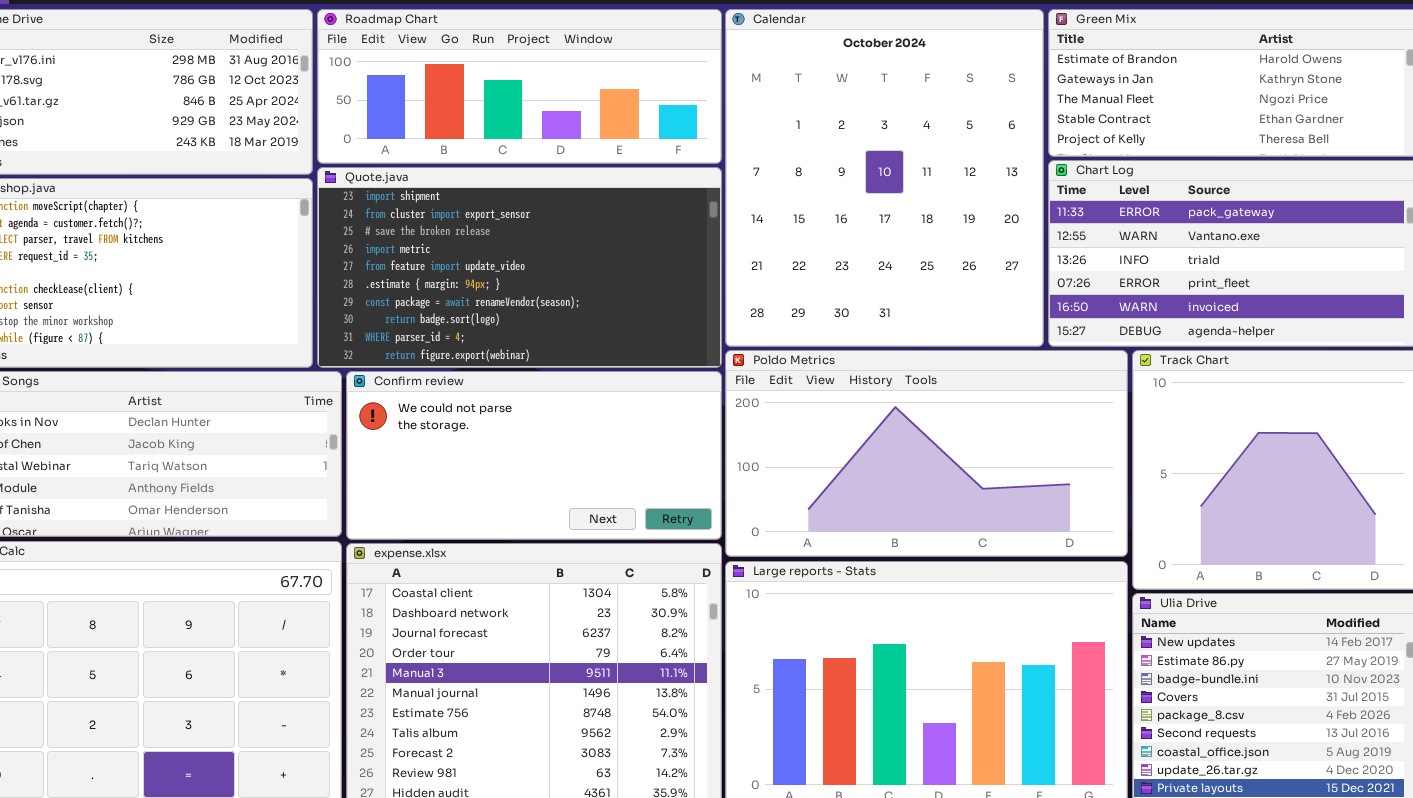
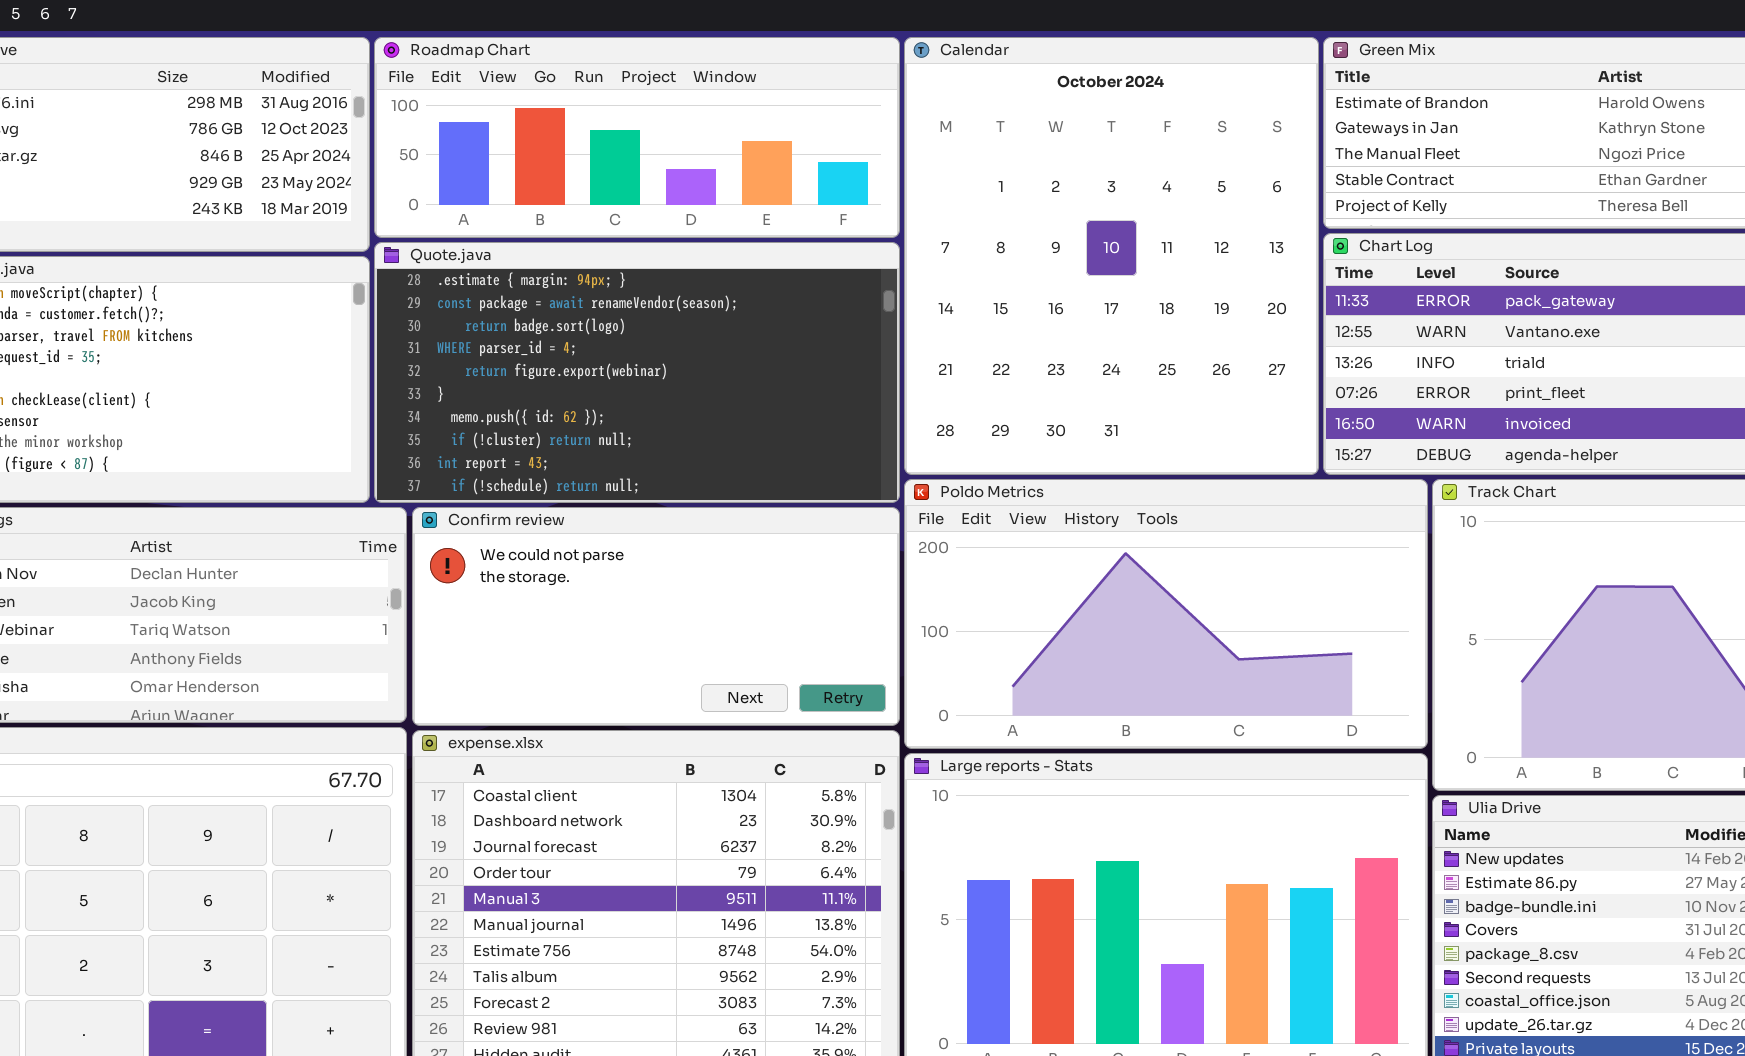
Quote.java: [317,167,722,368] -> [374,242,900,503], scrolled down 5 rows

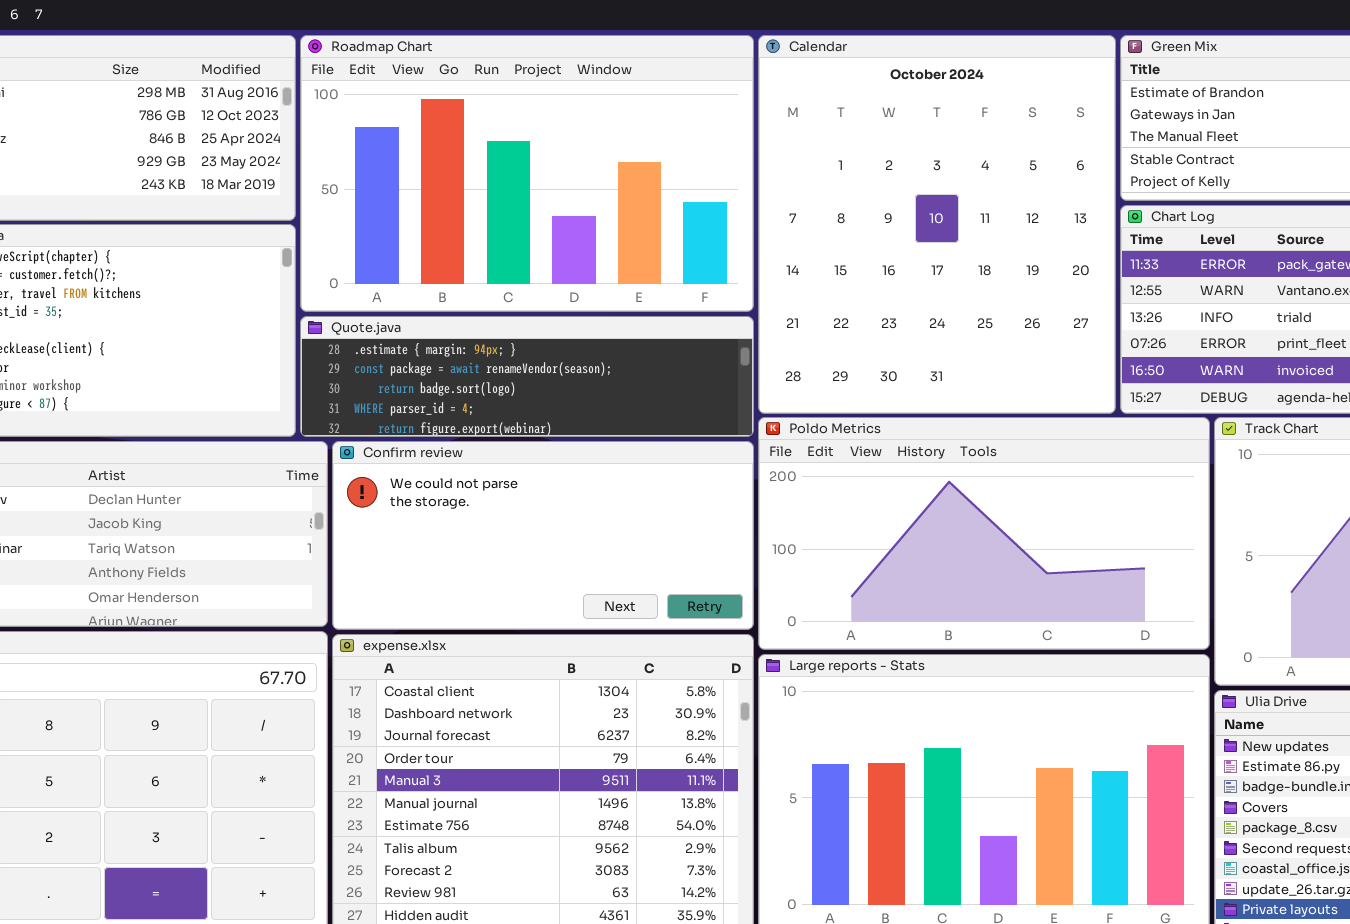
Roadmap Chart: [374,37,900,238] -> [300,35,754,312], resized
Quote.java: [374,242,900,503] -> [300,316,754,437], resized

